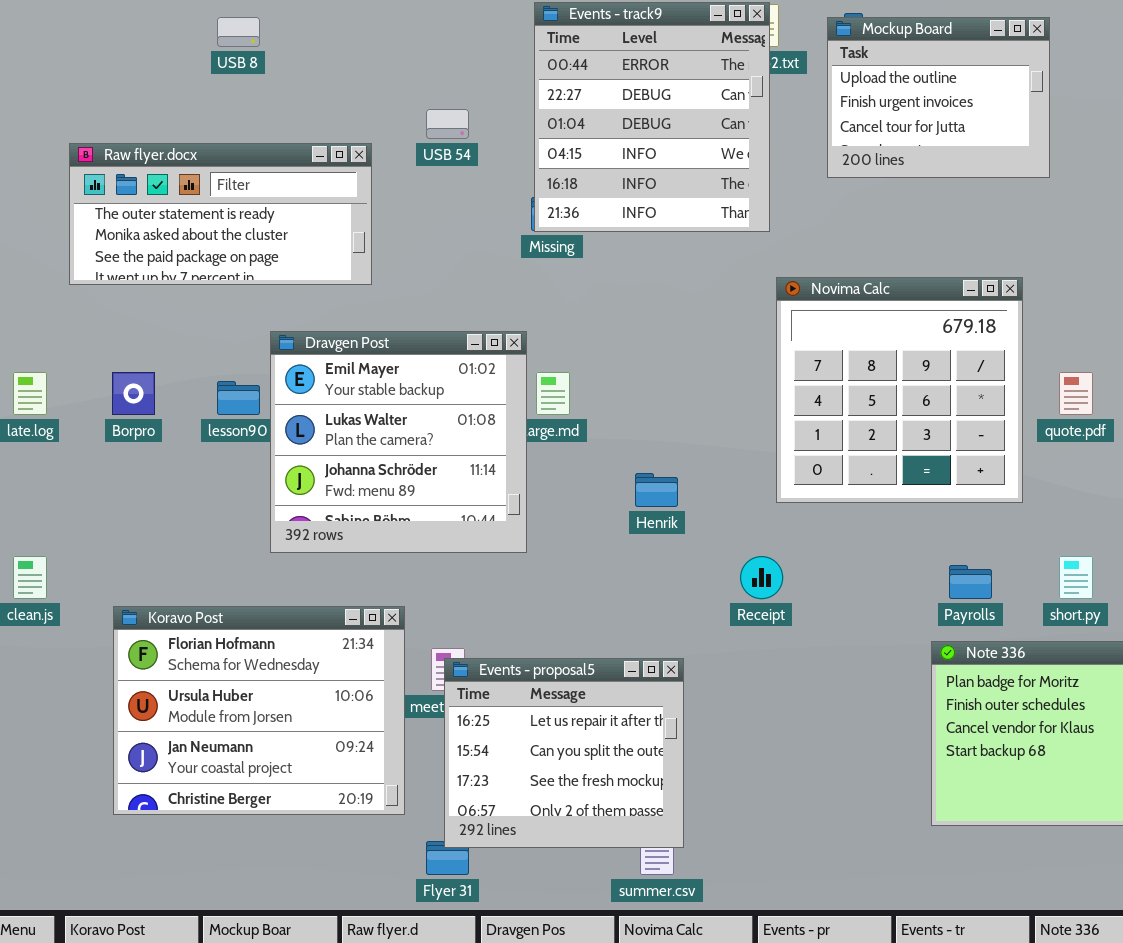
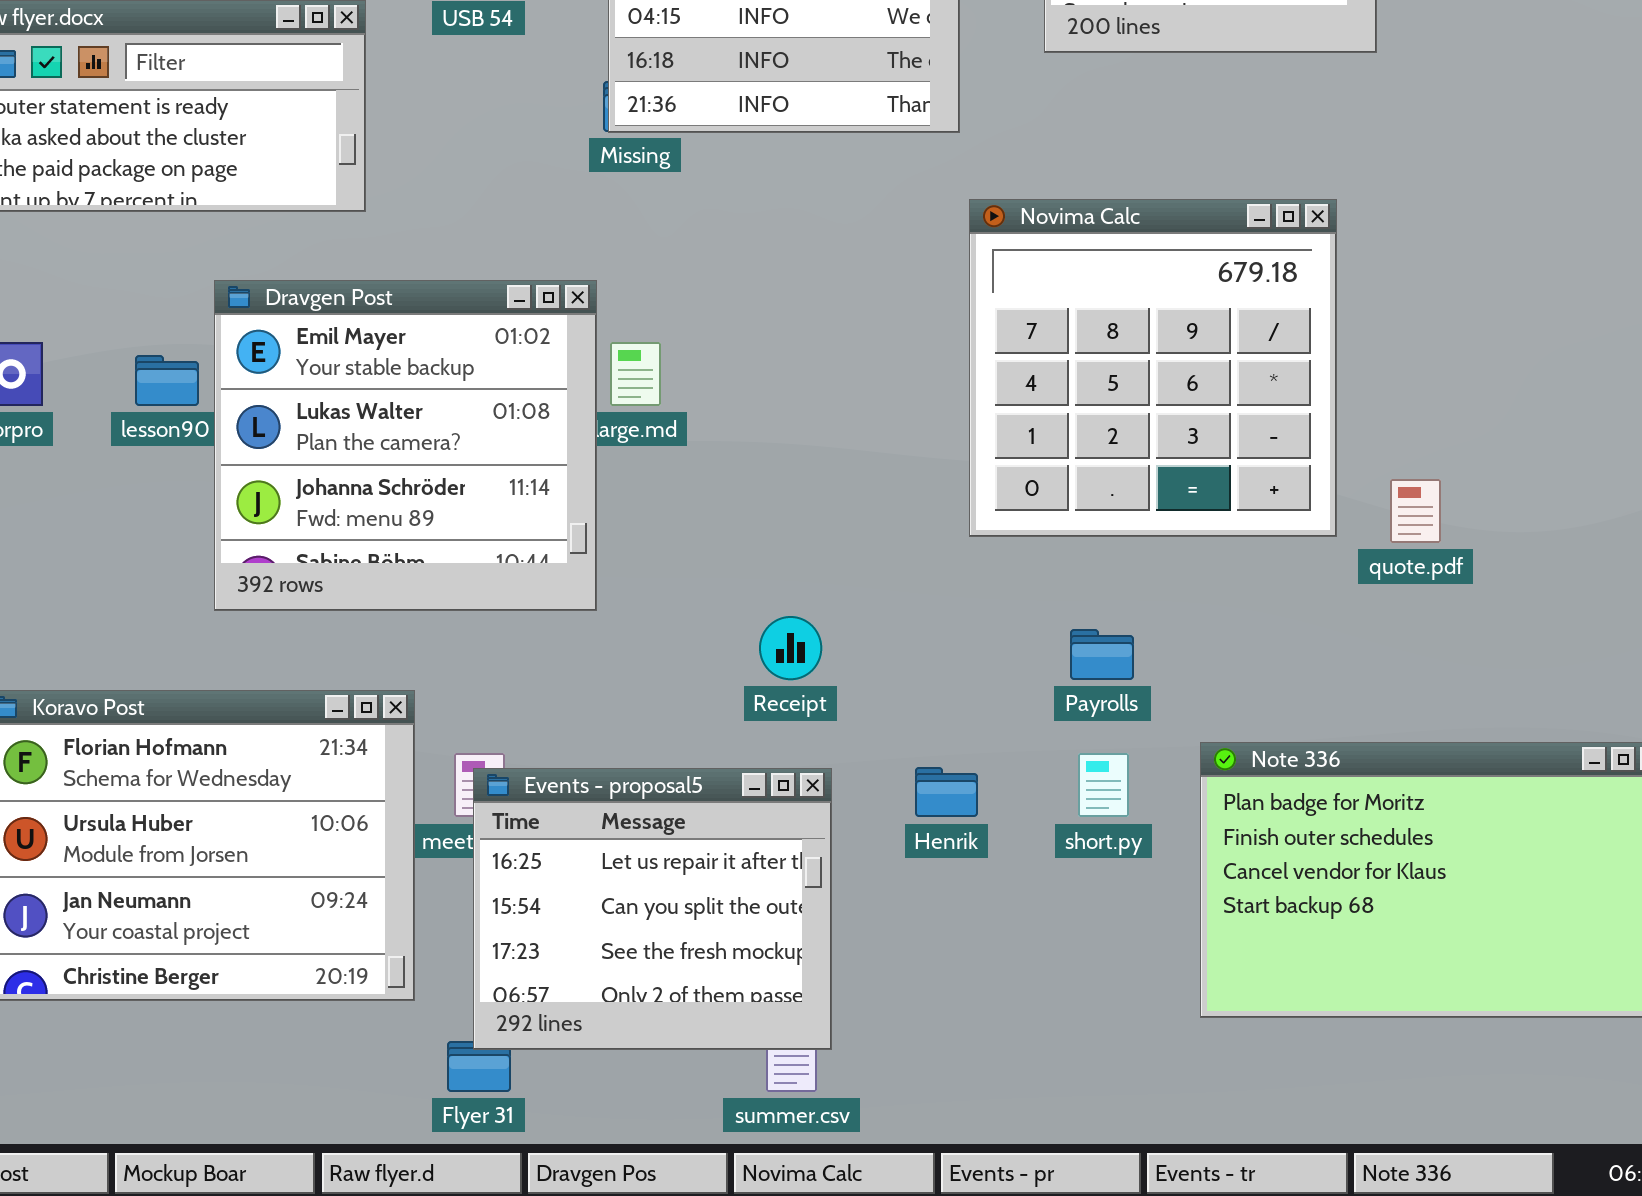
quote.pdf: [1059,372,1093,415] -> [1390,479,1441,543], moved
Henrik: [635,473,678,507] -> [915,767,978,817], moved
Receipt: [740,556,783,599] -> [759,616,822,680], moved
short.py: [1059,556,1093,599] -> [1078,753,1129,817], moved
Payrolls: [949,565,992,599] -> [1070,629,1134,680], moved

